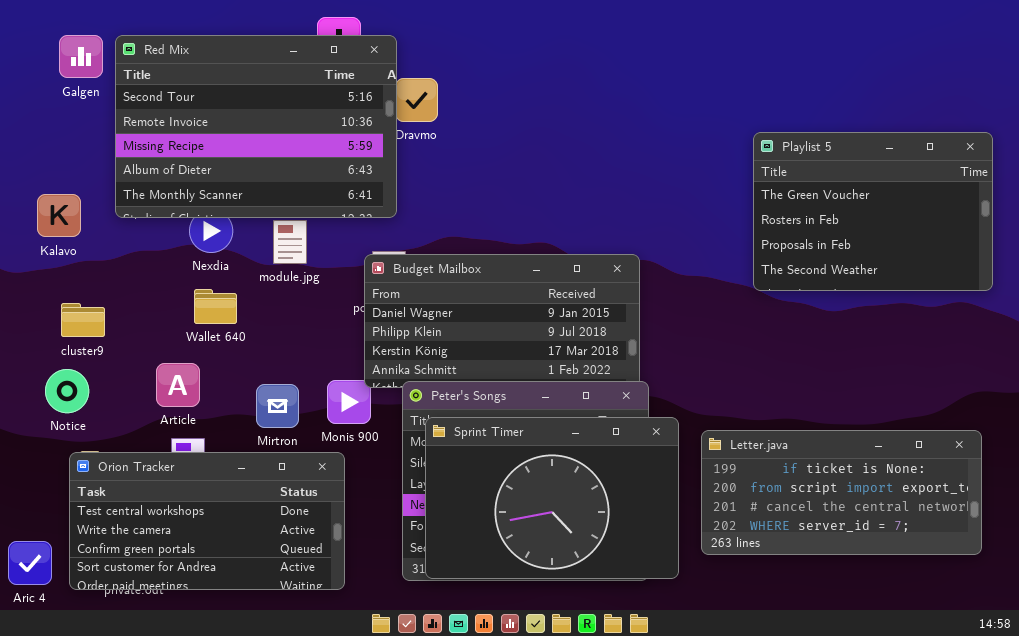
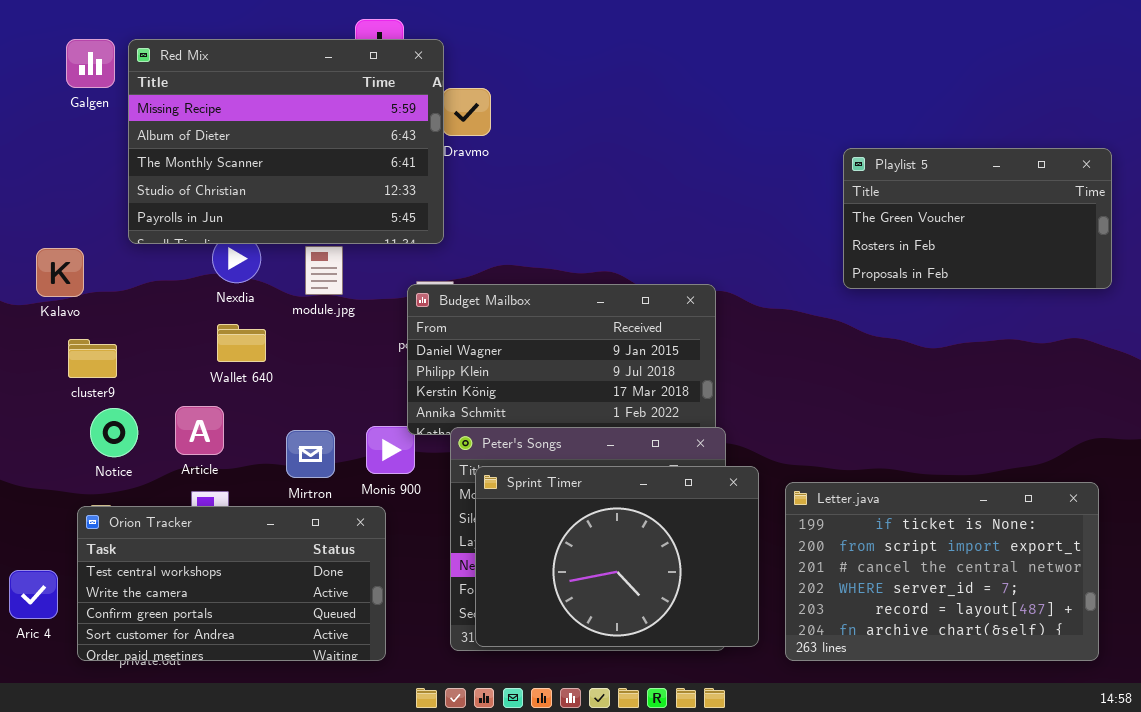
Red Mix: [115,35,397,218] -> [128,39,444,244], scrolled down 2 rows
Playlist 5: [753,132,993,291] -> [843,148,1112,289], resized
Kalavo: [37,194,81,237] -> [36,248,84,297], moved
Notice: [45,369,89,413] -> [90,408,138,457], moved
Letter.java: [701,430,982,555] -> [785,482,1099,661], resized
Aric 4: [8,541,52,585] -> [9,570,58,619], moved

